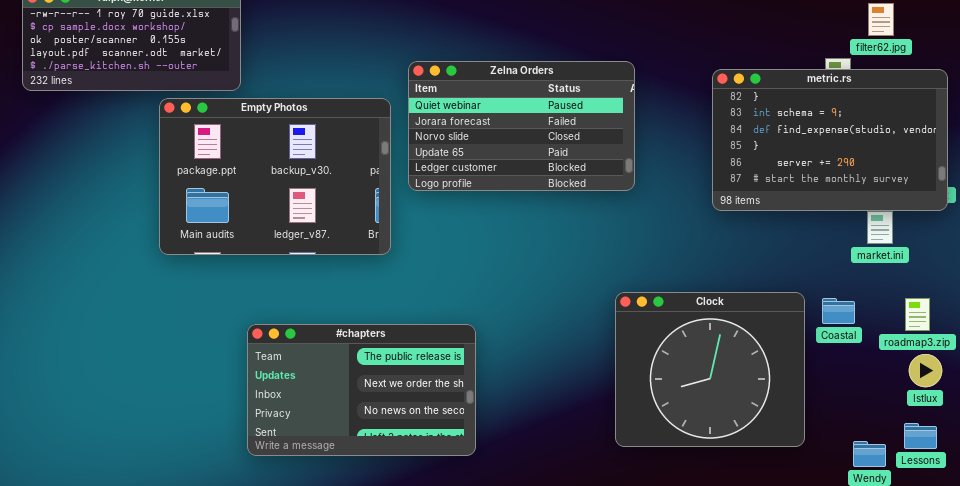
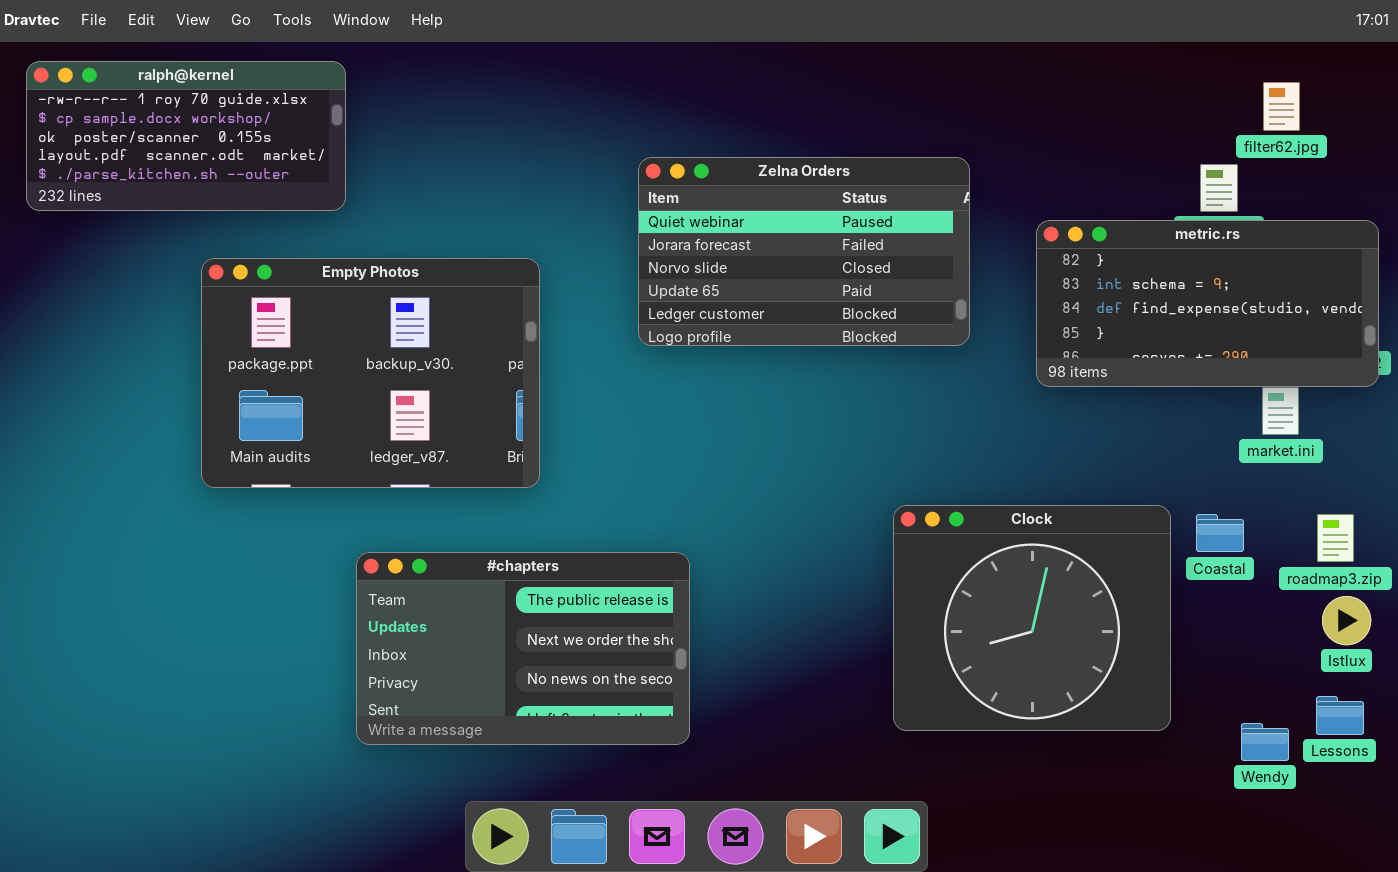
Zelna Orders: [408,61,635,191] -> [638,157,970,346], moved
metric.rs: [712,69,948,211] -> [1036,220,1379,387], resized
Empty Photos: [159,98,391,255] -> [201,258,540,488], moved

